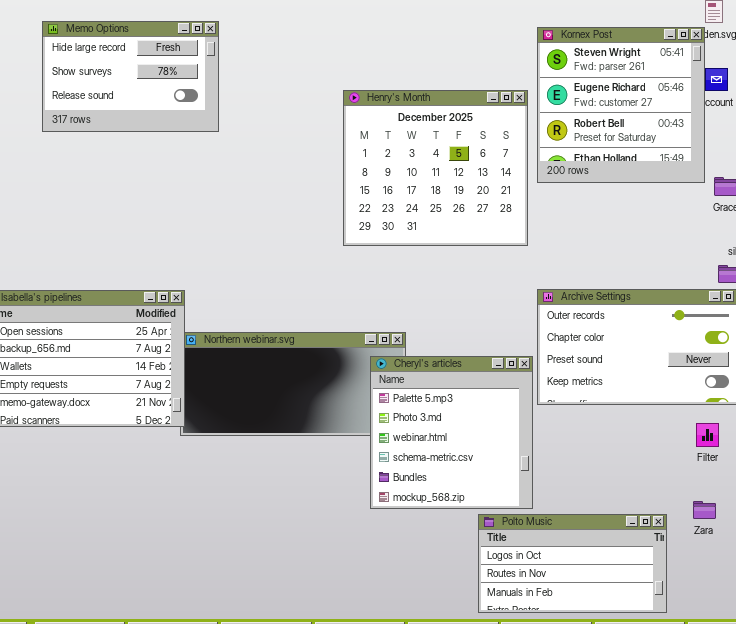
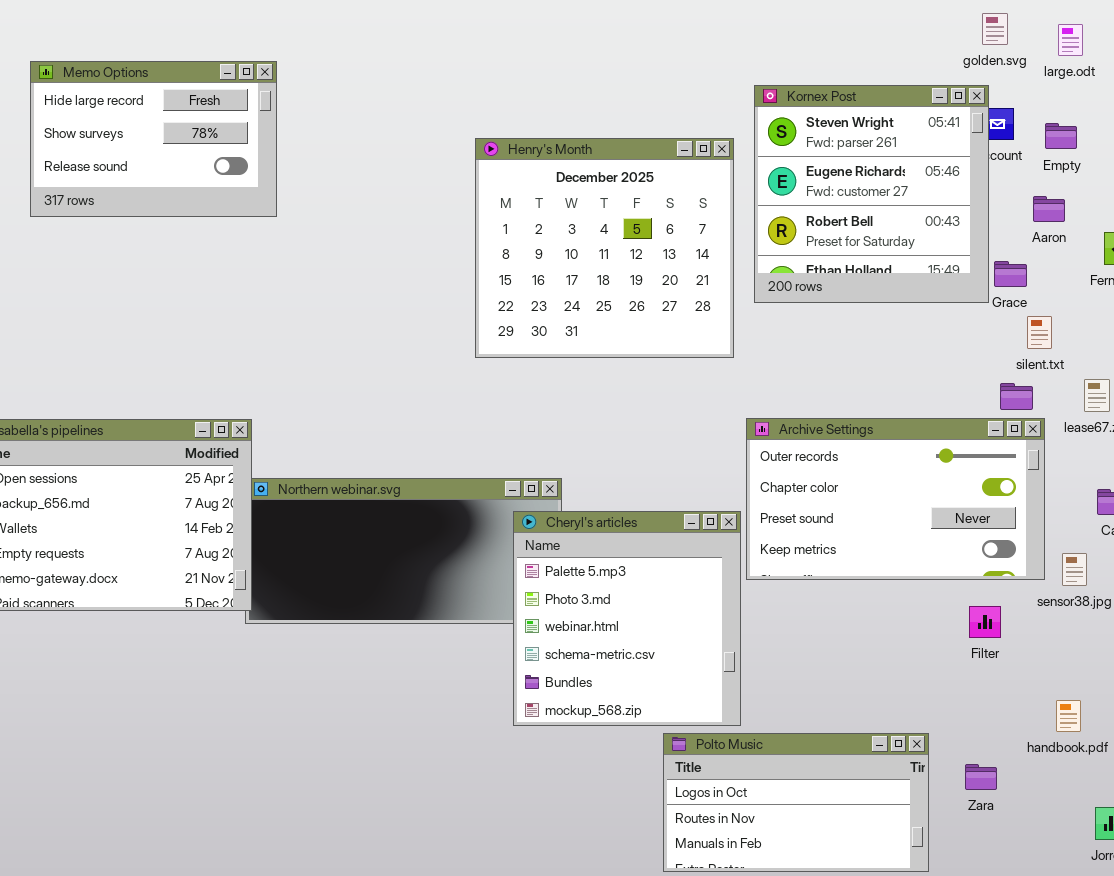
Memo Options: [42,21,219,132] -> [30,61,277,217], moved
Kornex Post: [537,27,705,183] -> [754,85,989,303], moved
Zara: [693,501,716,519] -> [965,764,997,790], moved

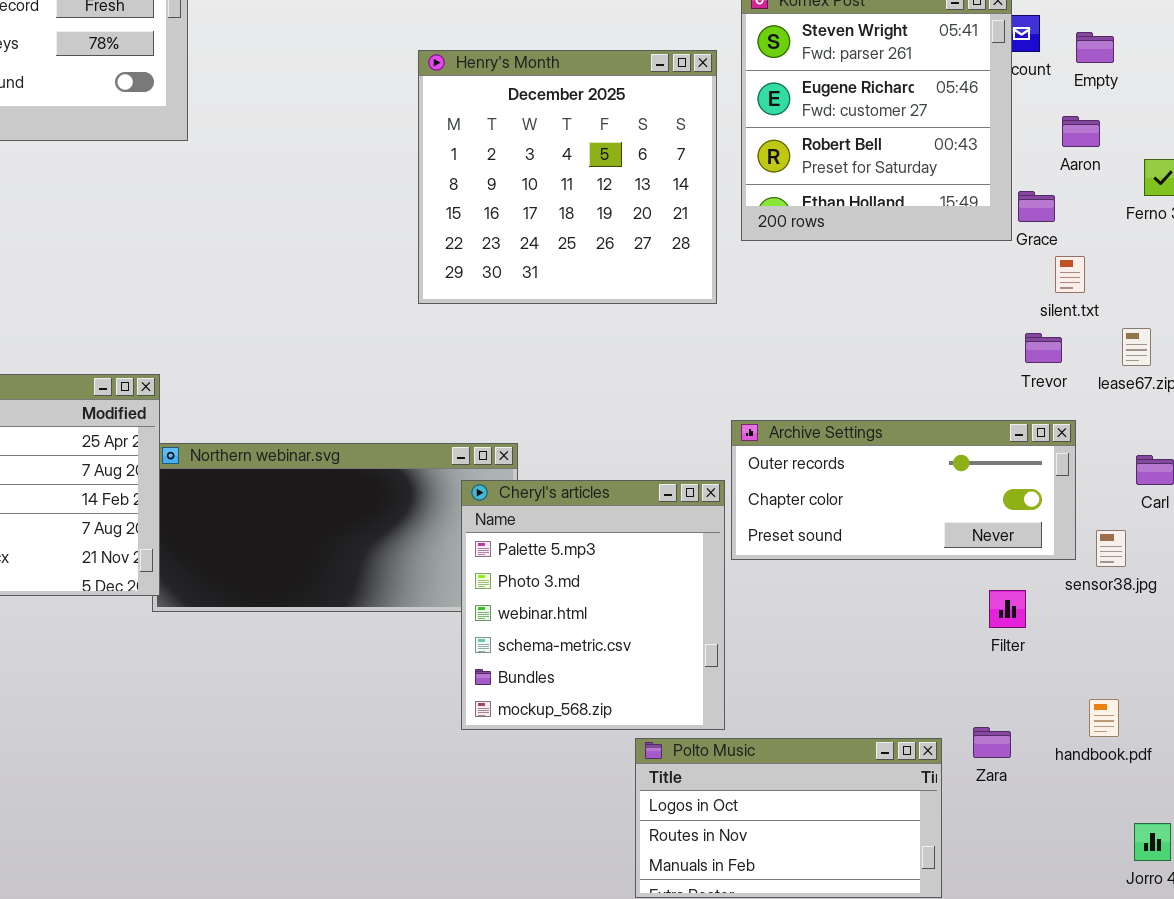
Archive Settings: [746,418,1045,580] -> [731,420,1076,560], resized
Zara: [965,764,997,790] -> [973,727,1011,758], moved

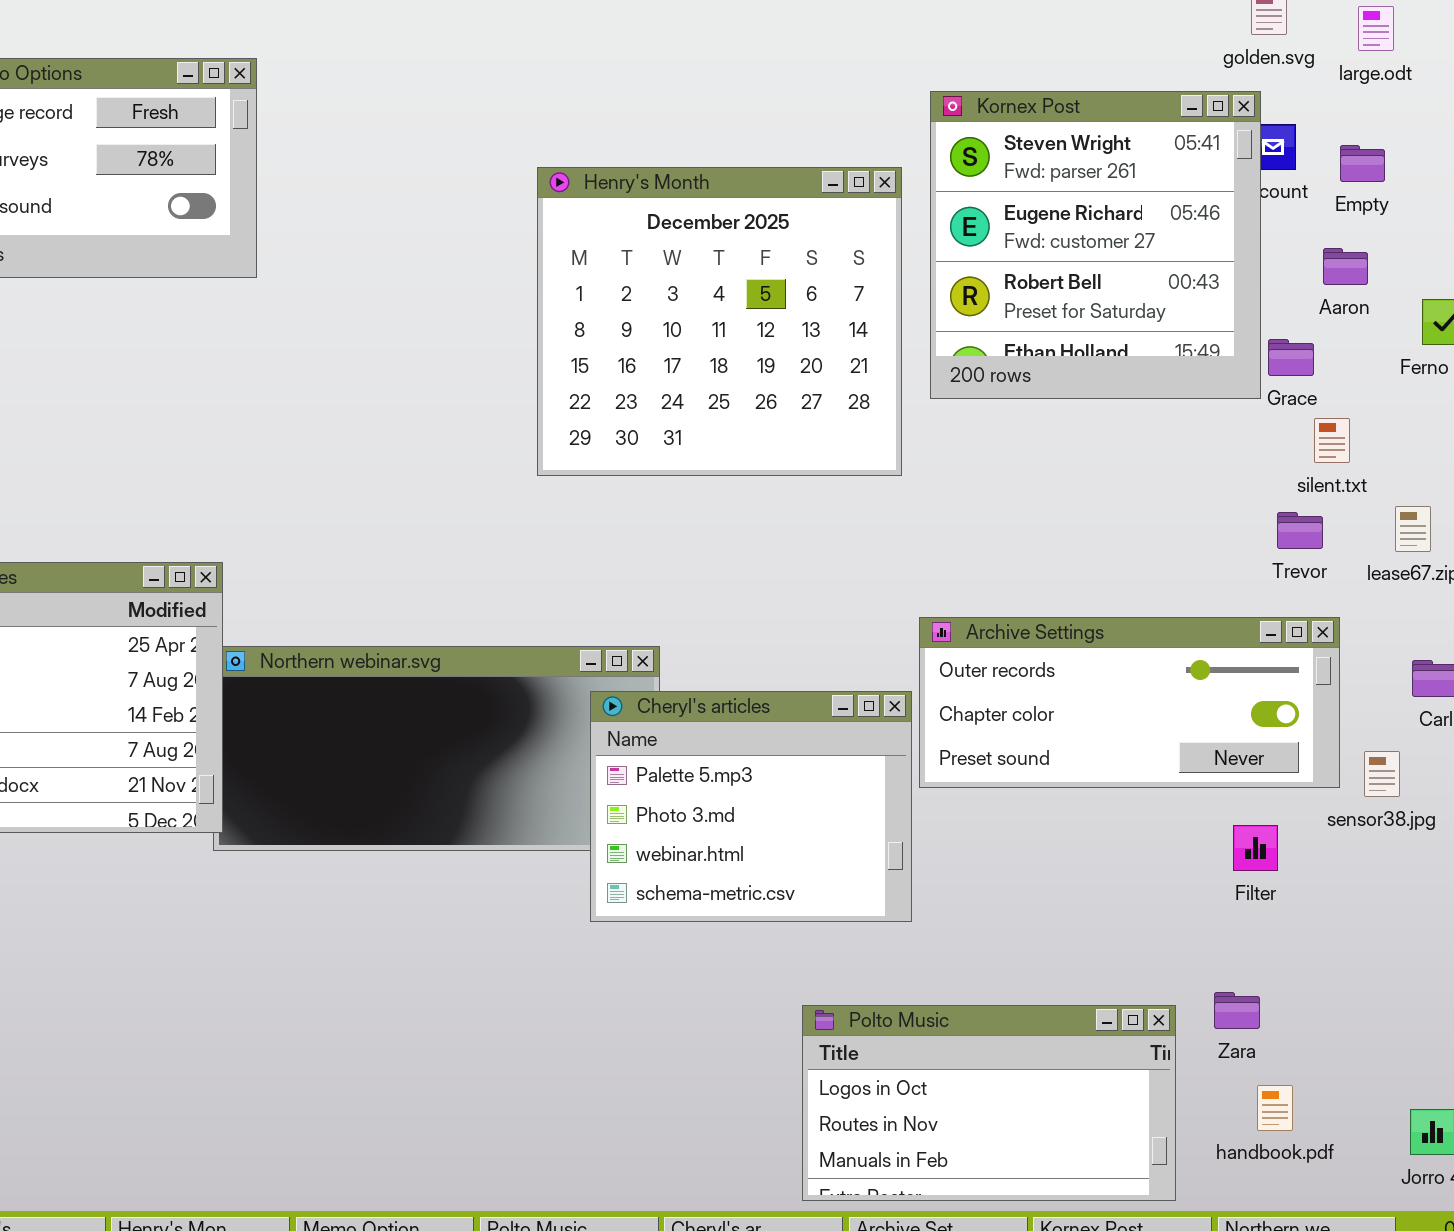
Cheryl's articles: [461,480,725,730] -> [590,691,912,922], resized
handbook.pdf: [1089,699,1119,737] -> [1257,1085,1293,1131], moved

